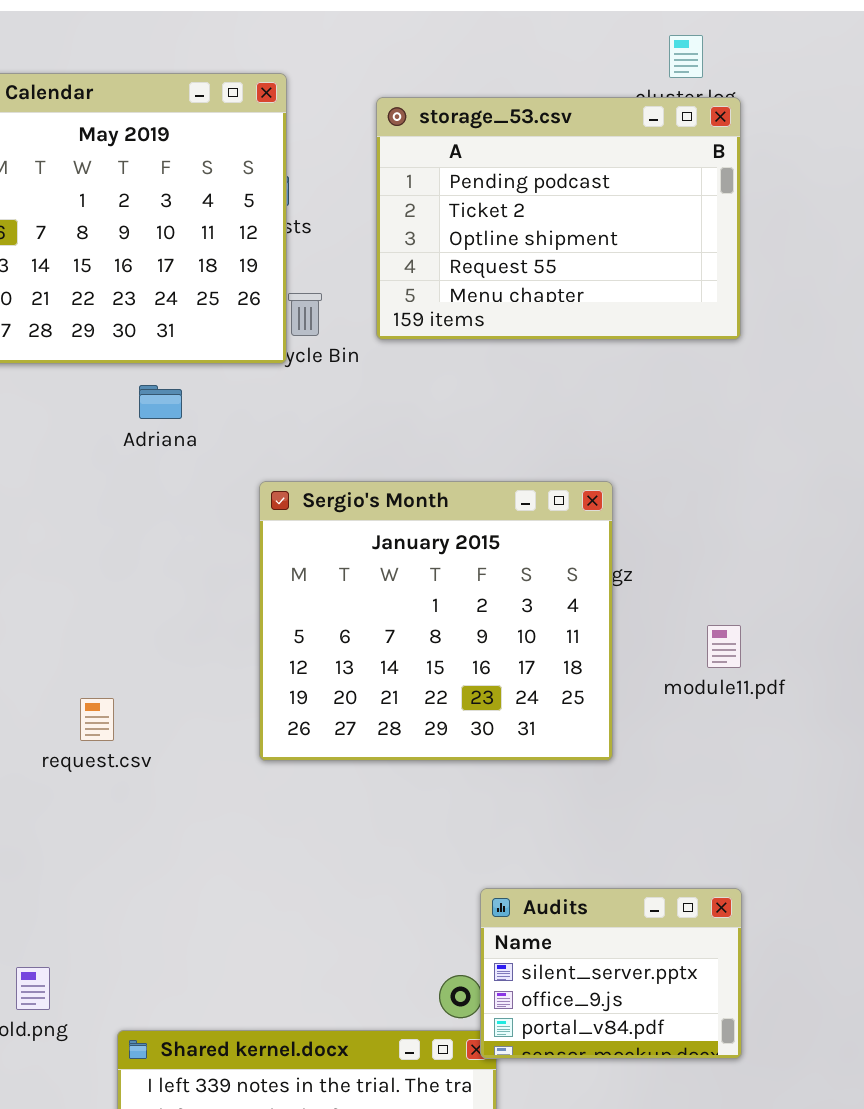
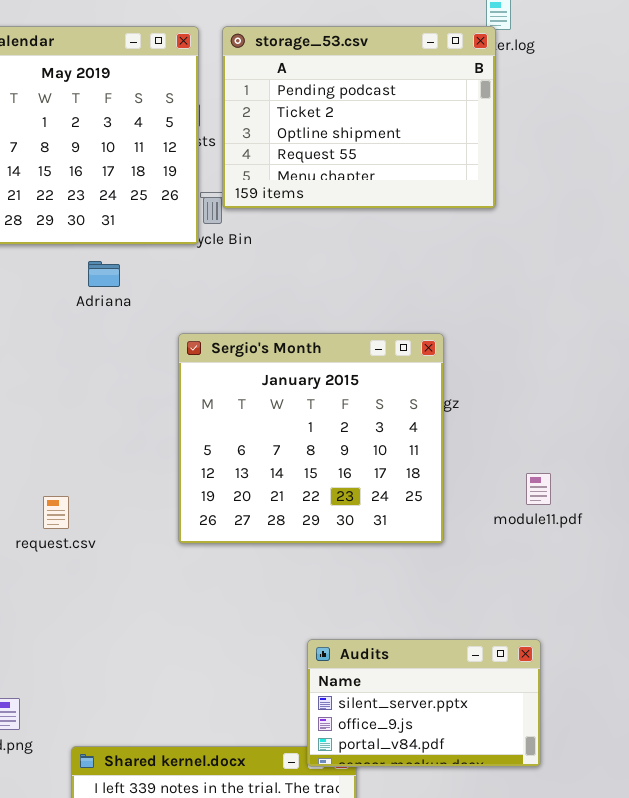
storage_53.csv: [376,97,741,340] -> [222,26,496,209], moved
module11.pdf: [707,625,741,668] -> [526,473,551,505], moved
Audits: [480,888,742,1059] -> [307,639,541,767], resized

